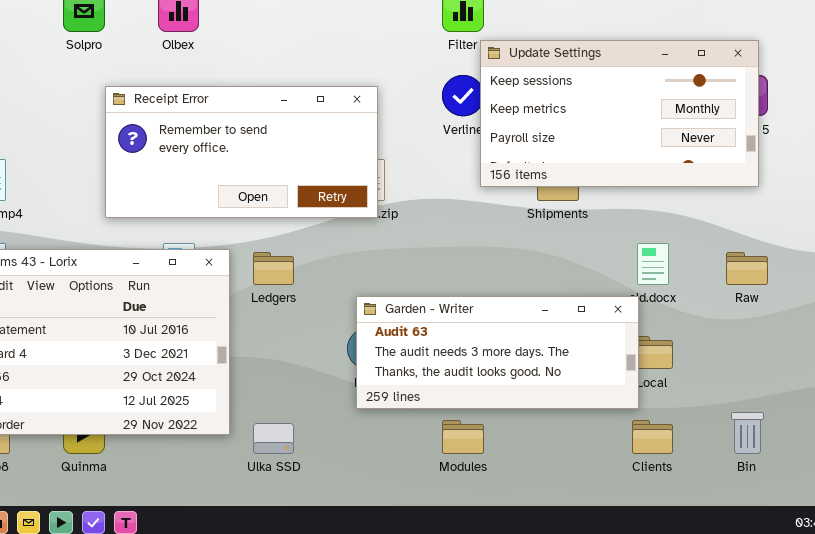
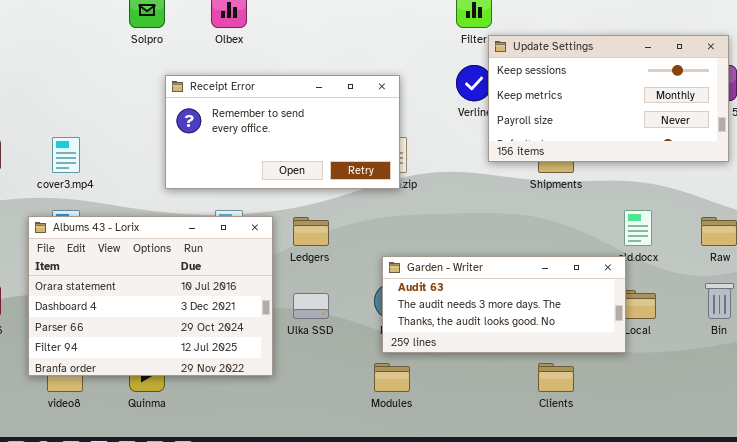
Bin: [731,412,764,454] -> [705,283,734,319], moved
Modules: [442,420,484,454] -> [374,363,410,392], moved
Clients: [632,420,673,454] -> [538,363,574,392], moved
Ulka SSD: [253,423,294,454] -> [293,293,329,319], moved

